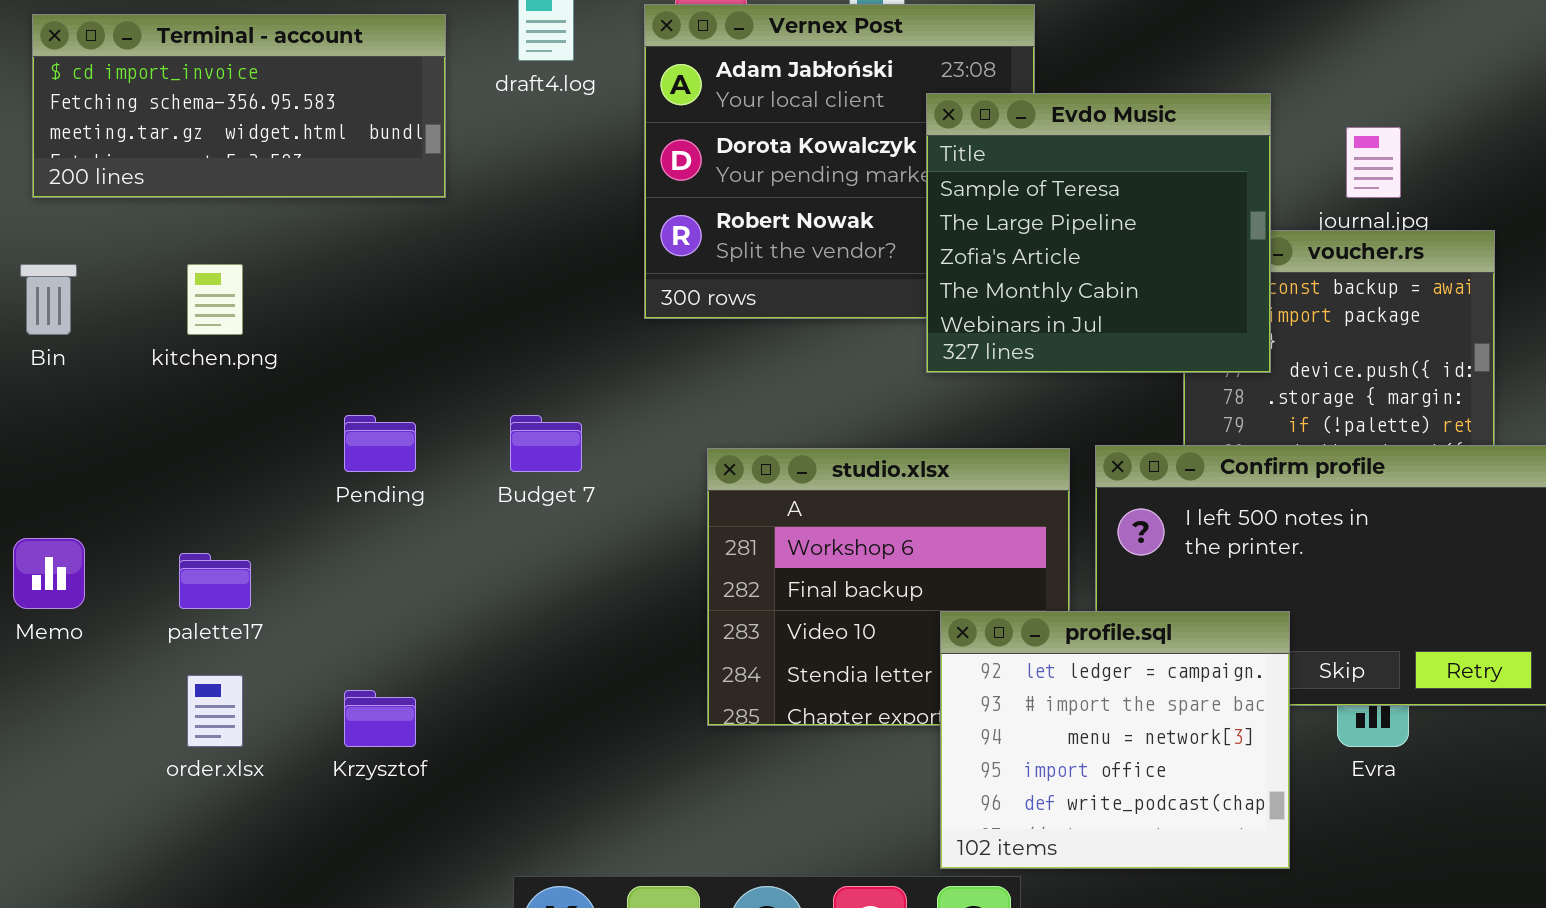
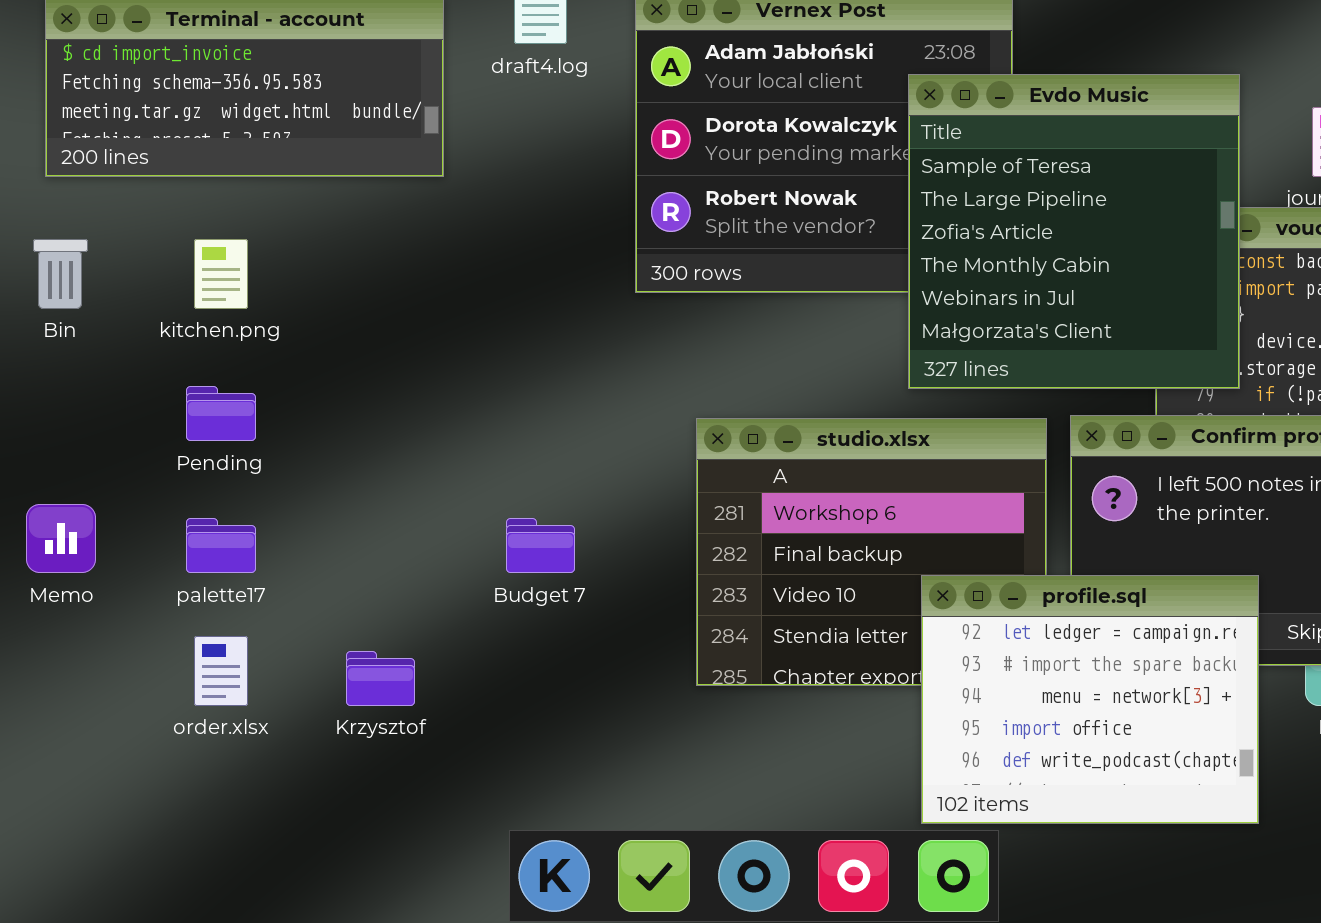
Evdo Music: [926,93,1271,373] -> [908,74,1240,389], resized
Pending: [344,415,416,472] -> [186,386,256,441], moved
Budget 7: [510,415,582,472] -> [506,518,575,573], moved

